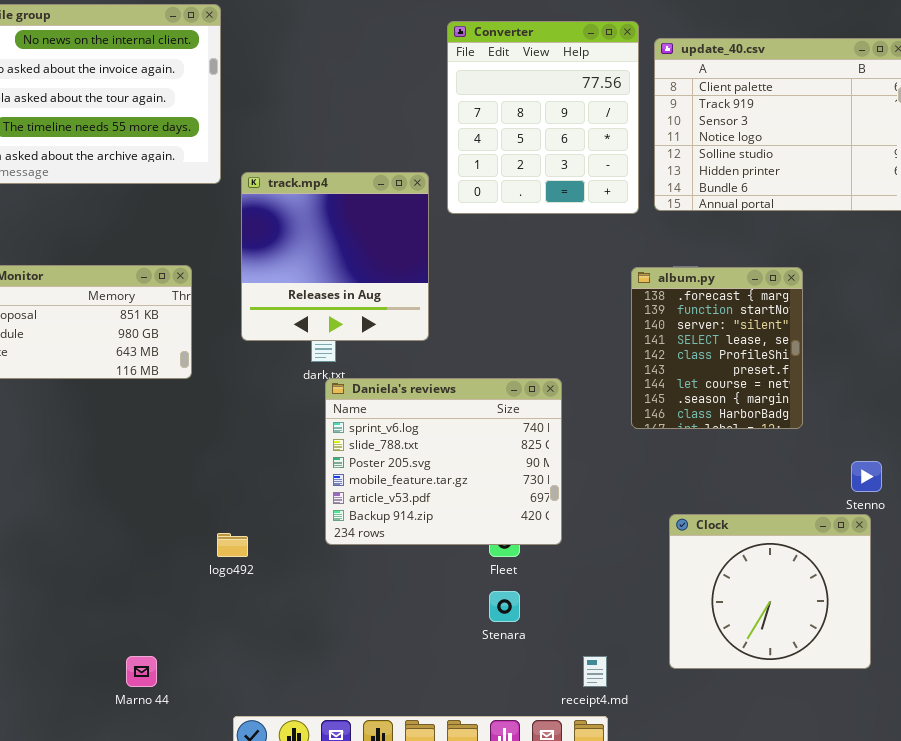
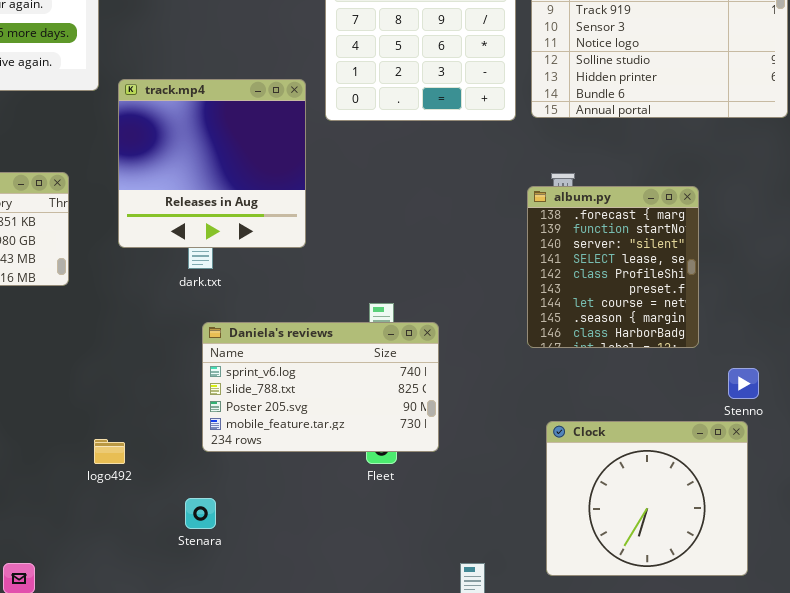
album.py: [631,267,803,429] -> [527,186,699,348], moved
Daniela's reviews: [325,378,562,545] -> [202,322,439,452], resized
Stenara: [489,591,520,622] -> [185,498,216,529], moved

